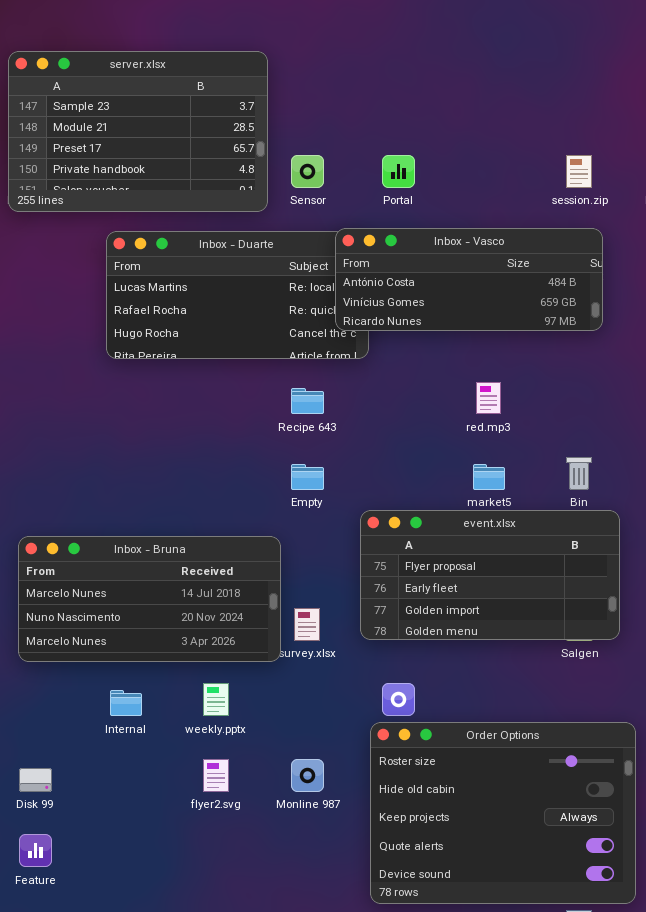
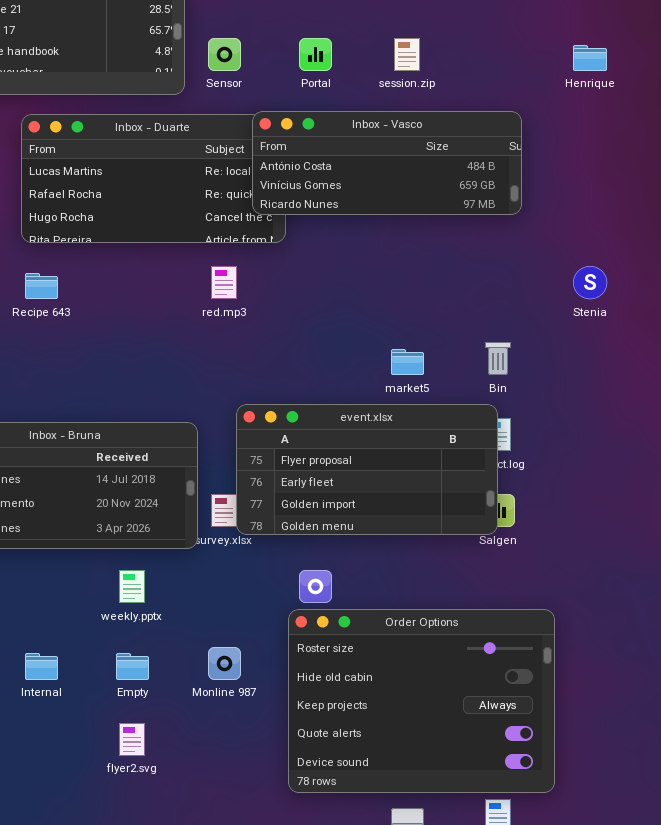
session.zip: [566,155,592,188] -> [394,38,420,71], moved
red.mp3: [476,382,501,414] -> [211,266,237,299], moved
Recipe 643: [291,388,324,414] -> [25,273,58,299], moved
Empty: [291,464,324,490] -> [116,653,149,680], moved
event.xlsx: [360,510,620,640] -> [236,404,498,535], moved
Internal: [110,690,142,716] -> [25,653,58,680], moved
flyer2.svg: [203,759,229,792] -> [119,723,145,756], moved

